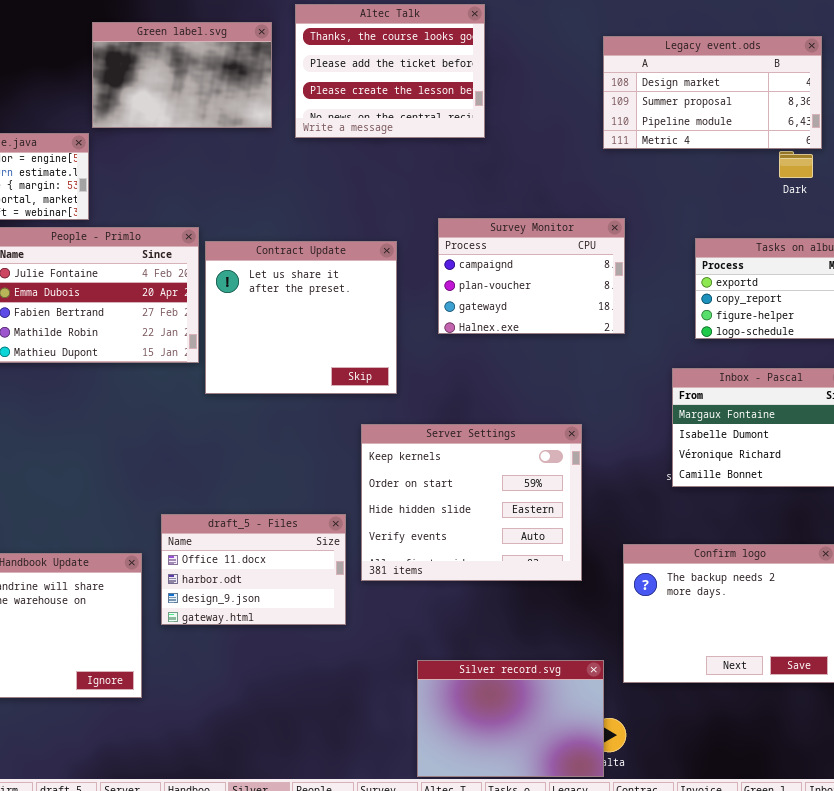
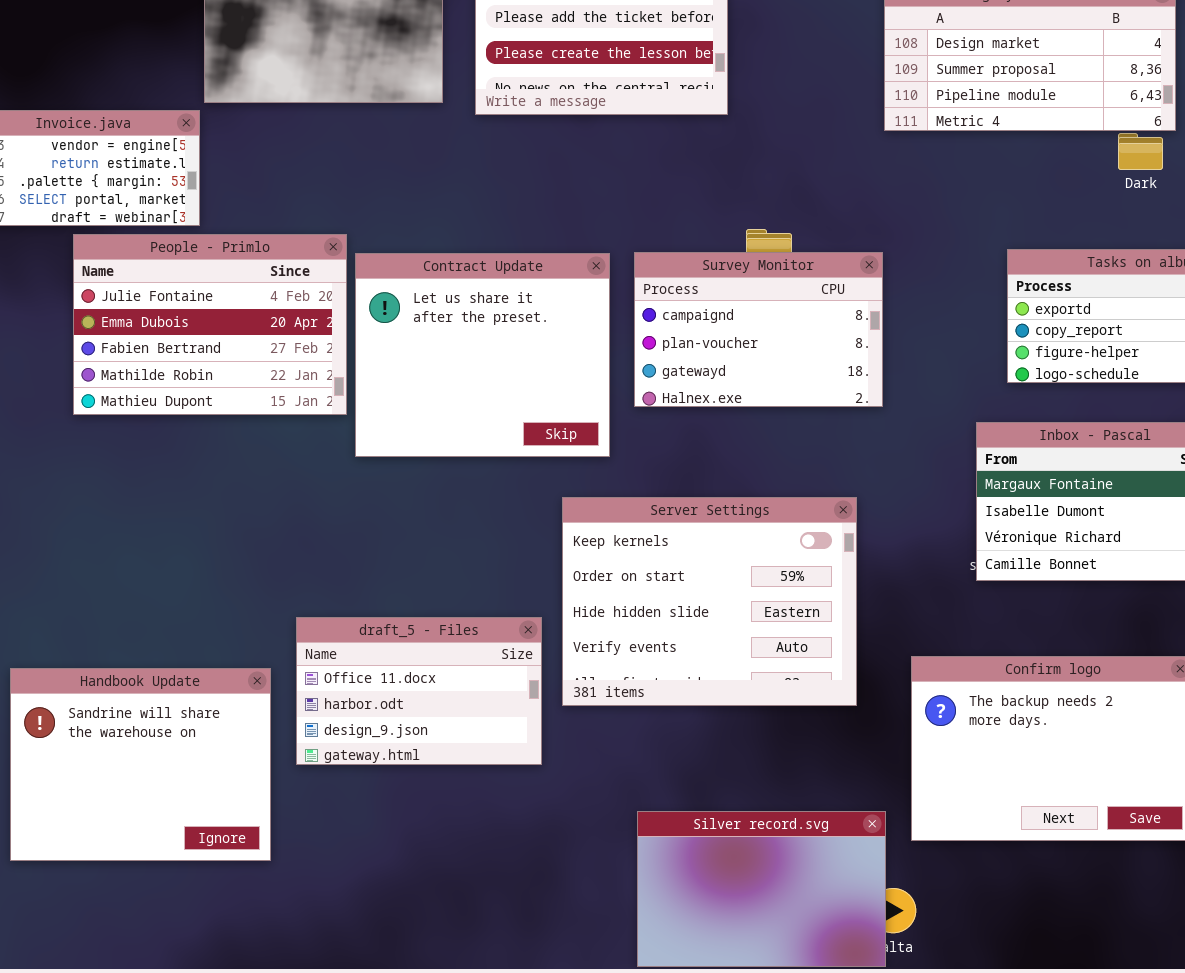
Survey Monitor: [438,218,625,334] -> [634,252,883,407], moved

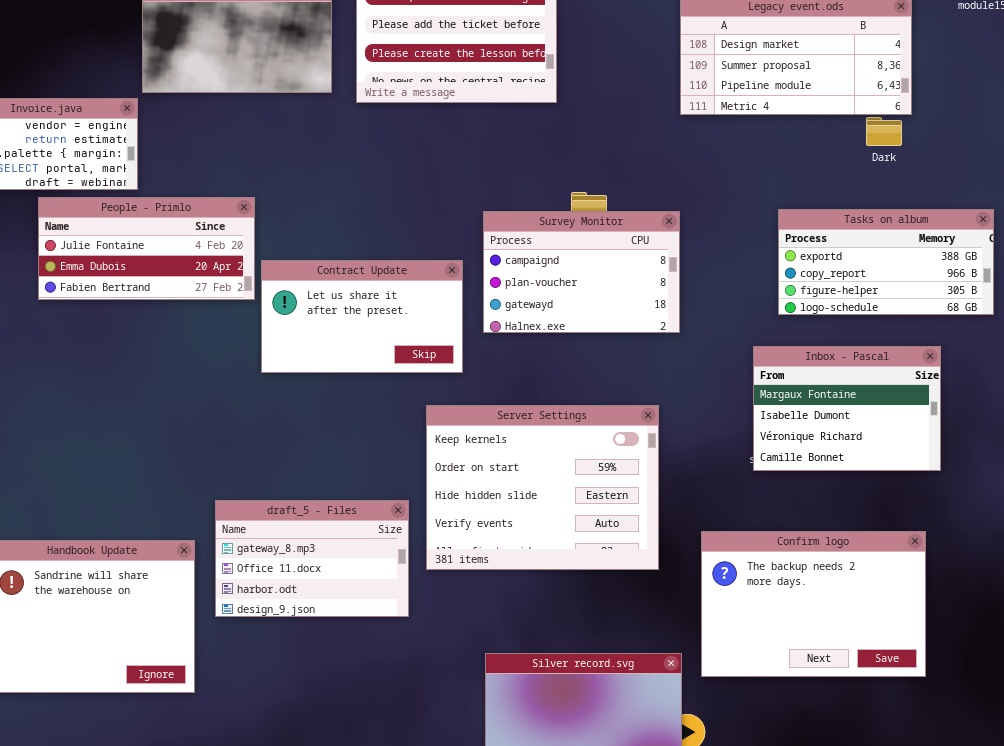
People - Primlo: [73,234,347,415] -> [38,197,255,300], resized
Contract Update: [355,253,610,457] -> [261,260,463,373], resized
draft_5 - Files: [296,617,542,765] -> [215,500,409,617], scrolled up 1 row

